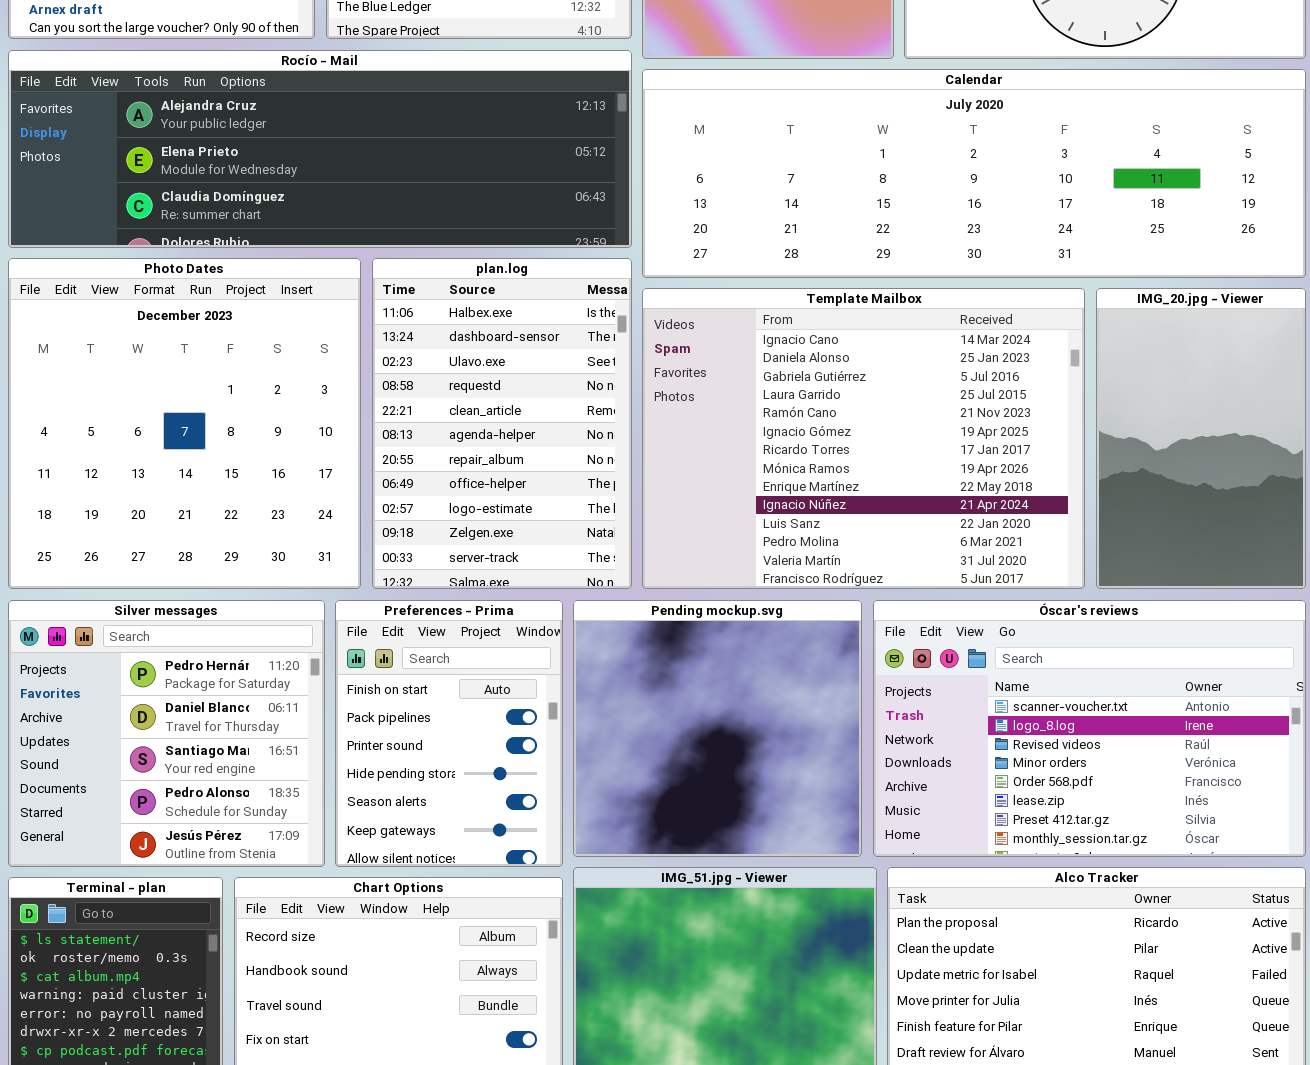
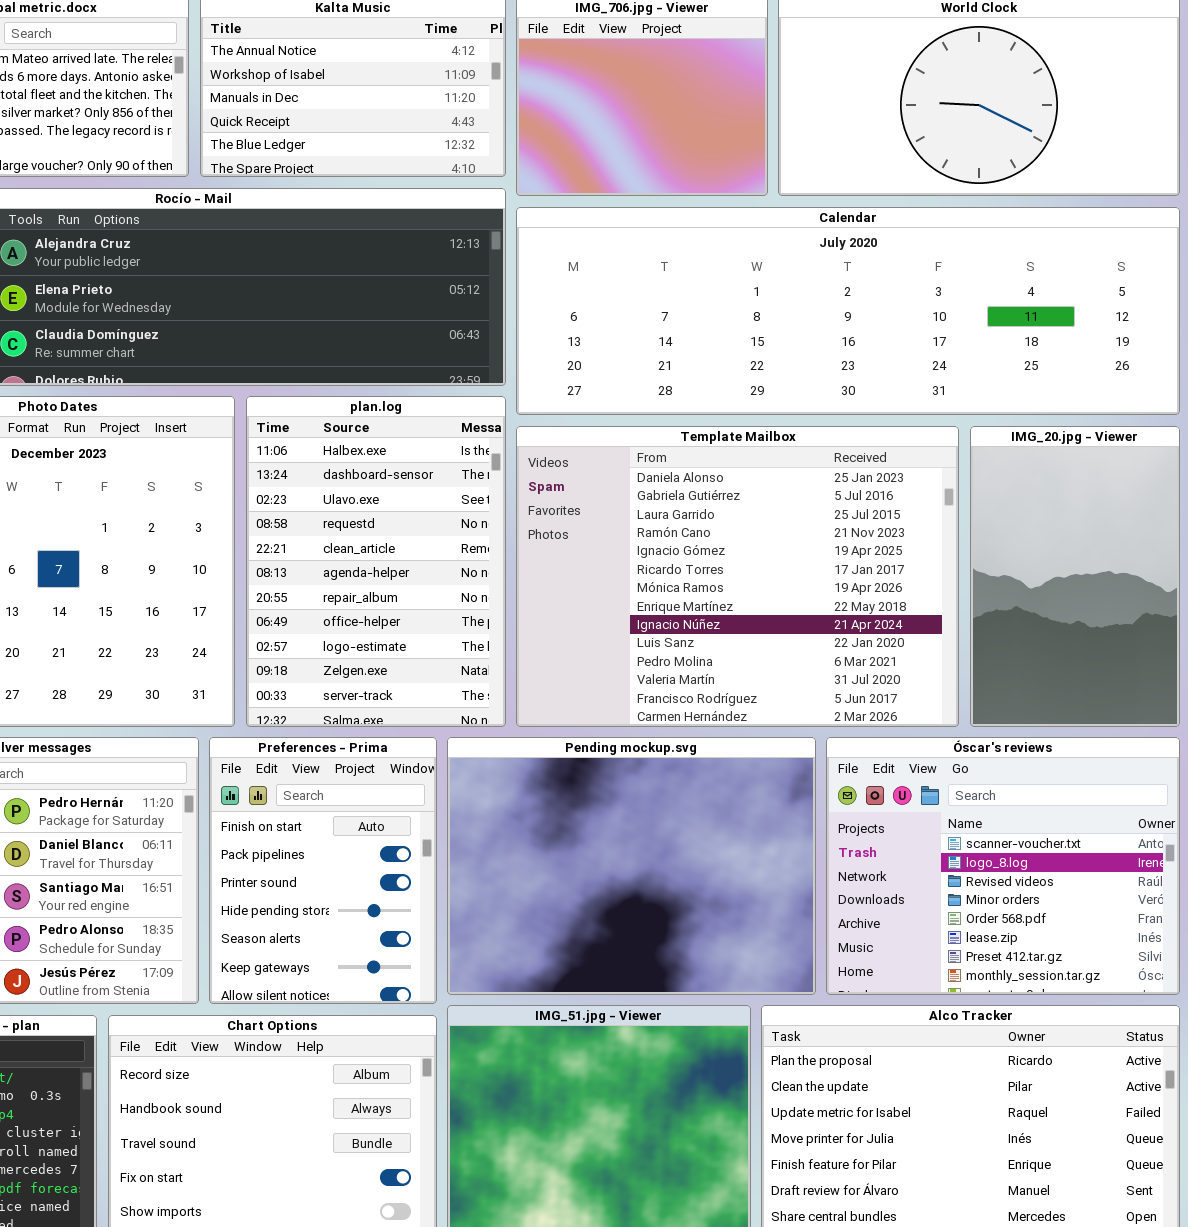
Template Mailbox: [642,288,1085,589] -> [516,426,959,727], scrolled down 1 row
Pending mockup.svg: [573,600,862,857] -> [447,737,816,995], resized
Óscar's reviews: [873,600,1306,857] -> [826,737,1180,995], resized

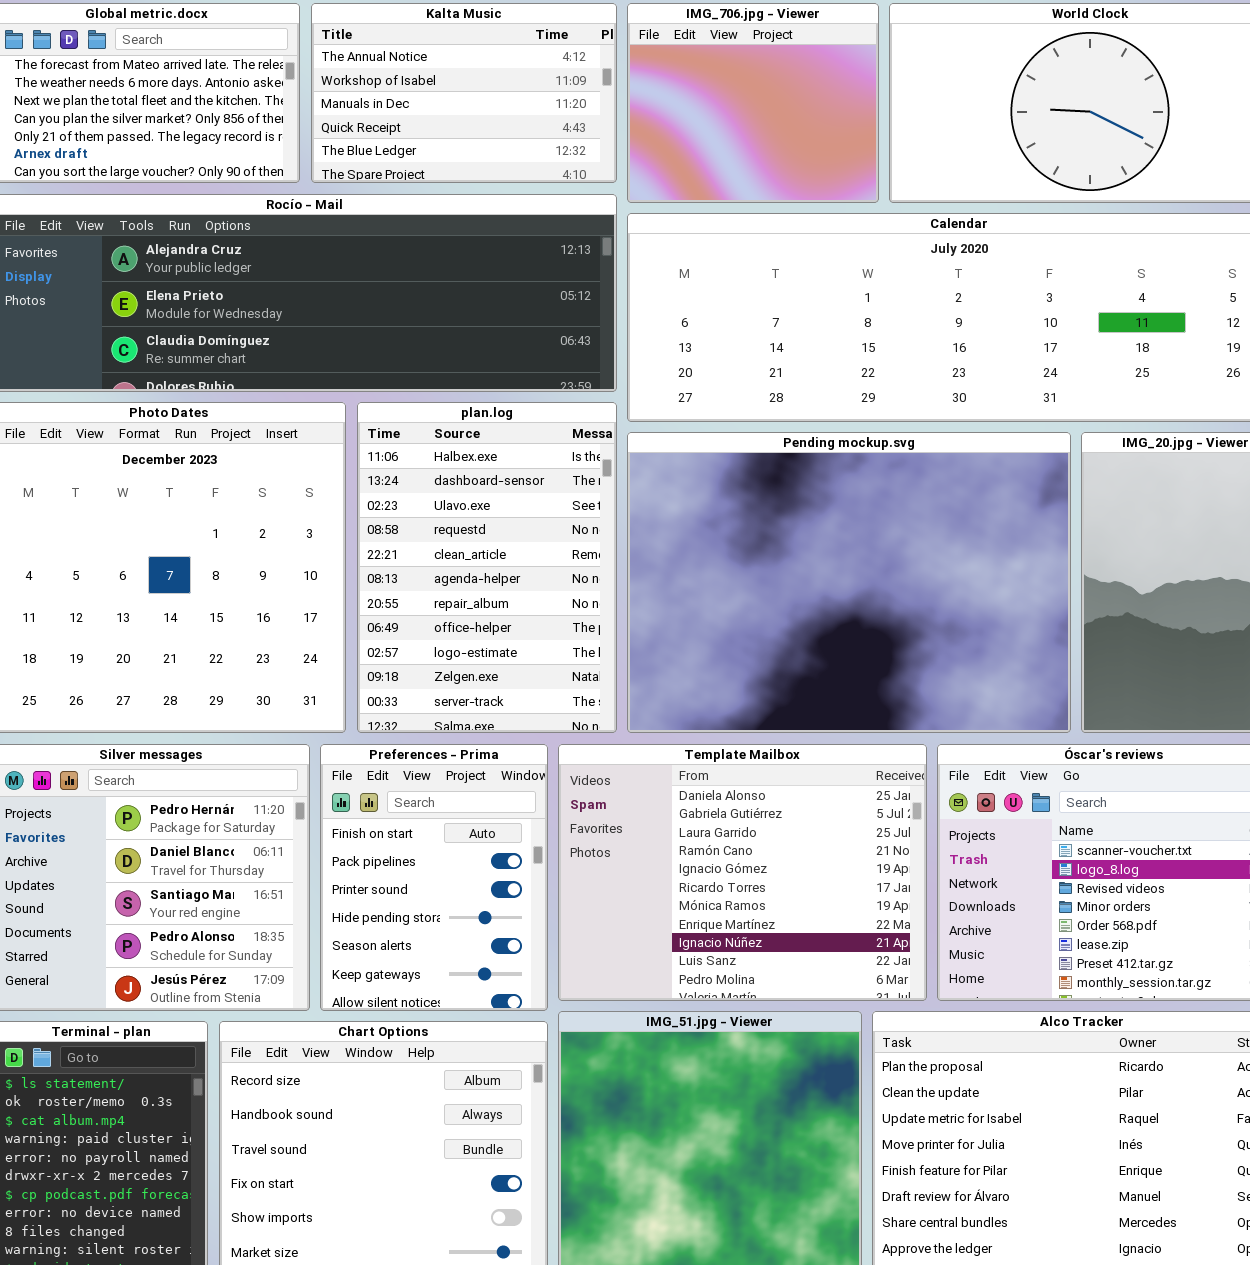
Template Mailbox: [516,426,959,727] -> [558,744,927,1001], moved, resized
Pending mockup.svg: [447,737,816,995] -> [627,432,1071,733], moved, resized

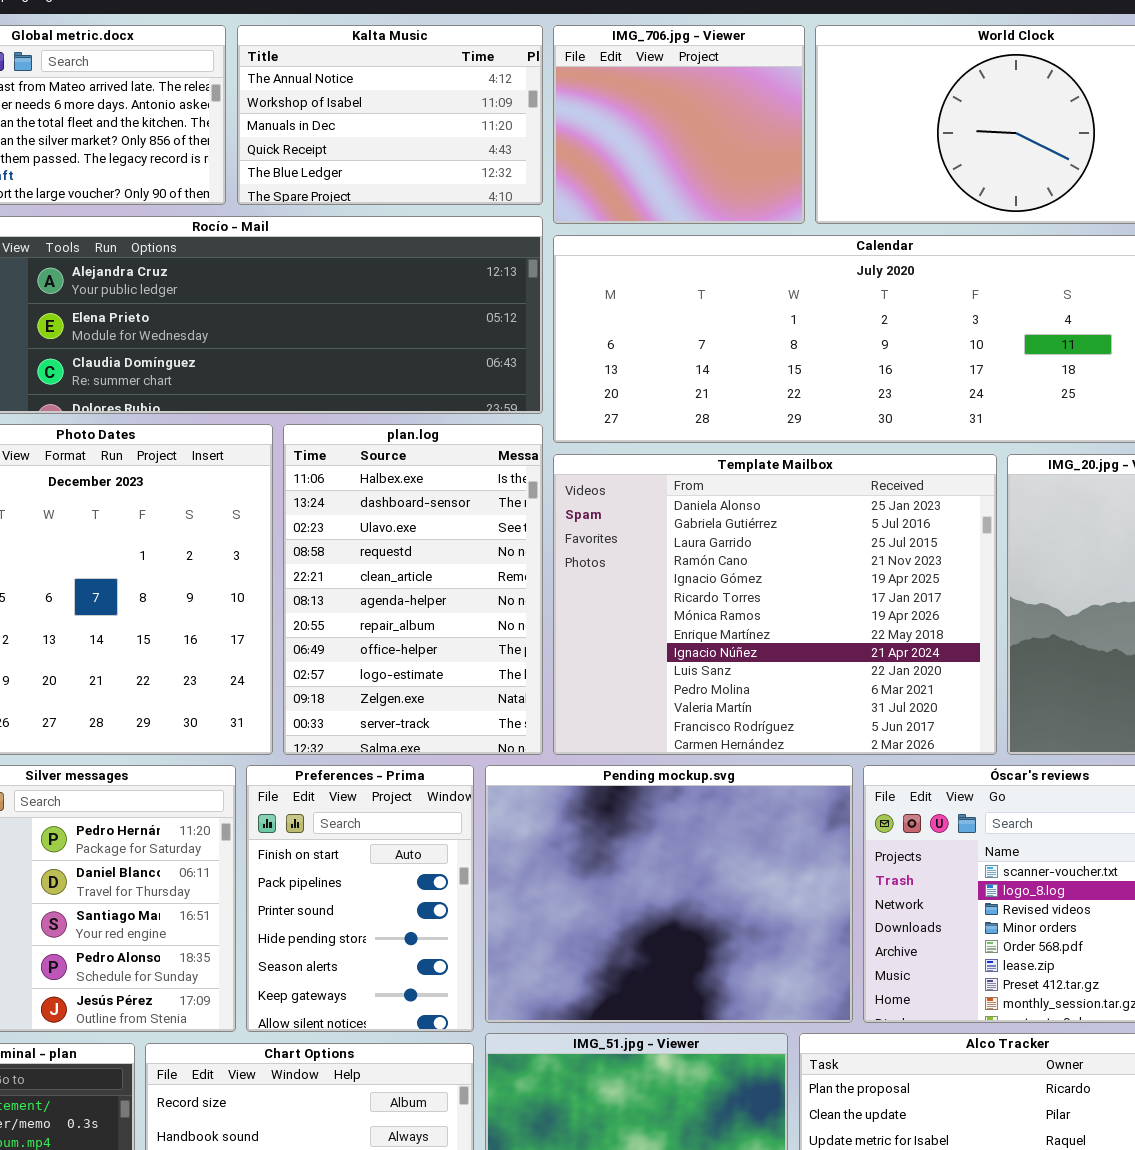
Pending mockup.svg: [627,432,1071,733] -> [485,765,853,1023], moved, resized
Template Mailbox: [558,744,927,1001] -> [553,454,997,755], moved, resized

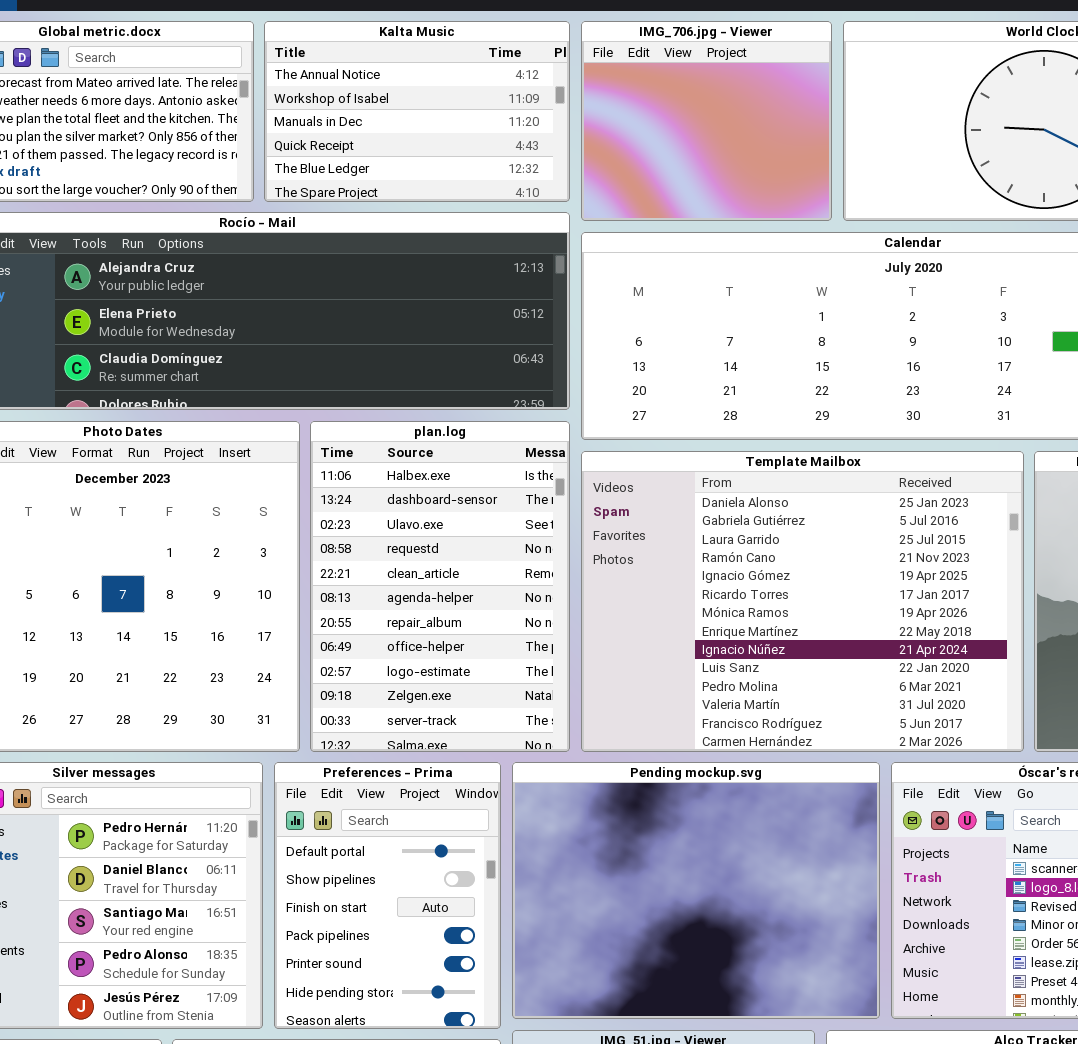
Preferences - Prima: [246,765,474,1032] -> [274,762,501,1029], scrolled up 2 rows

